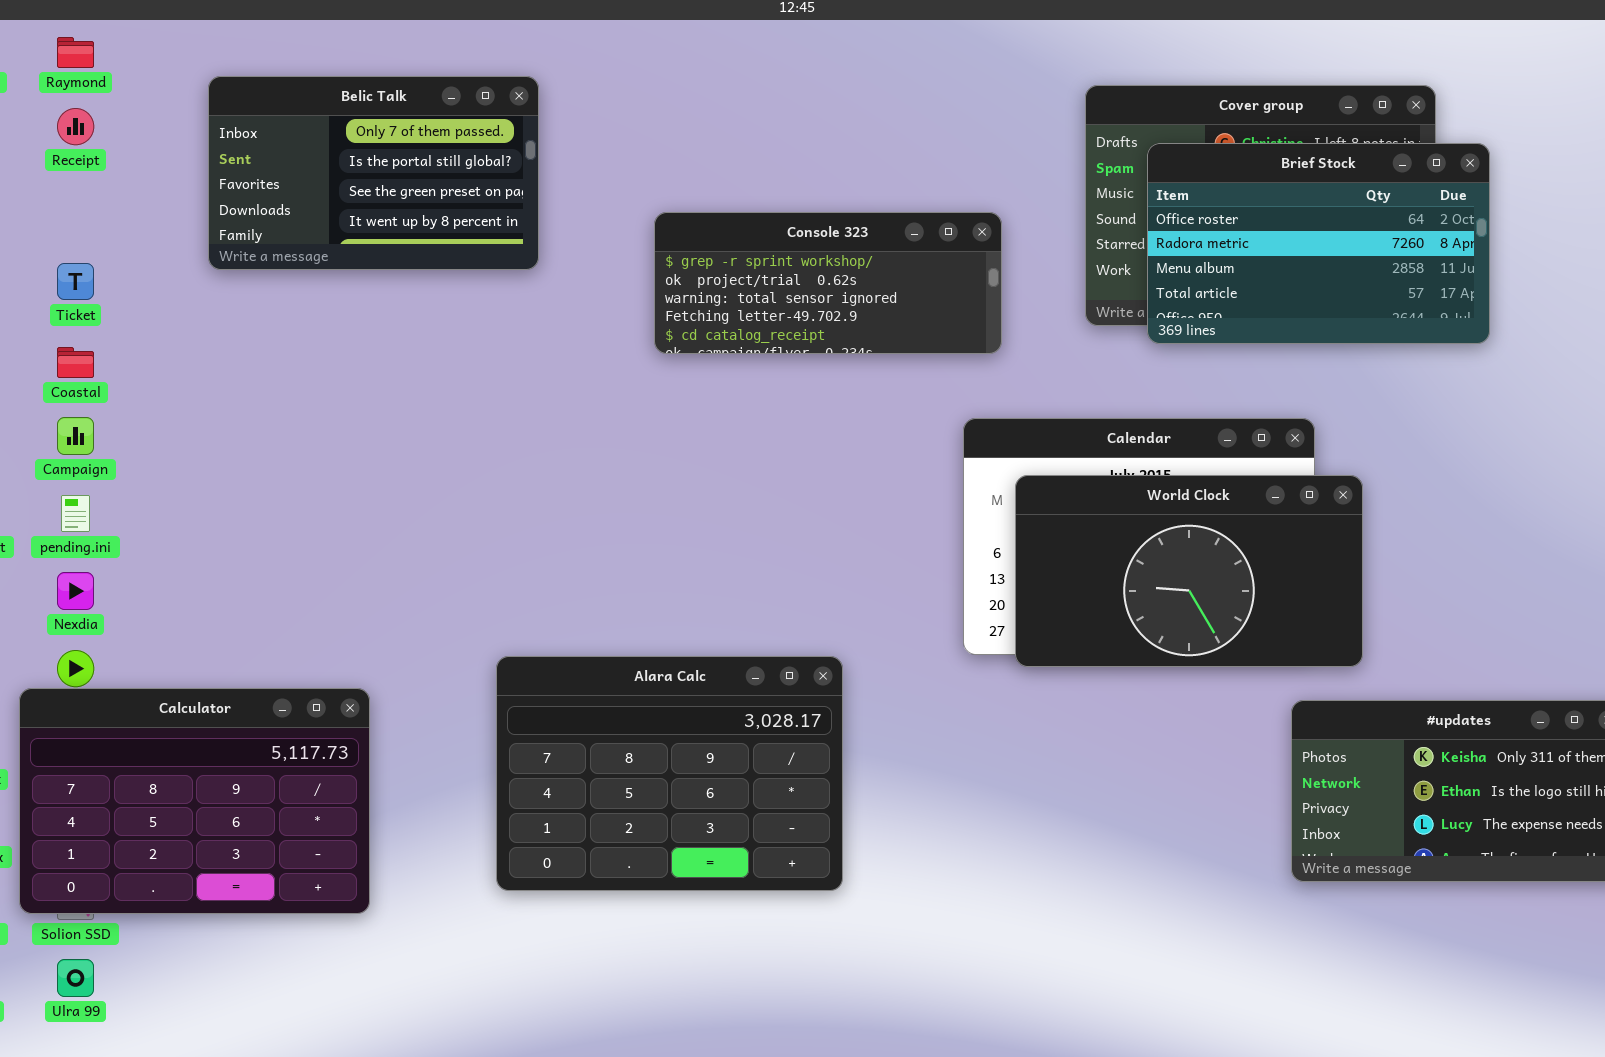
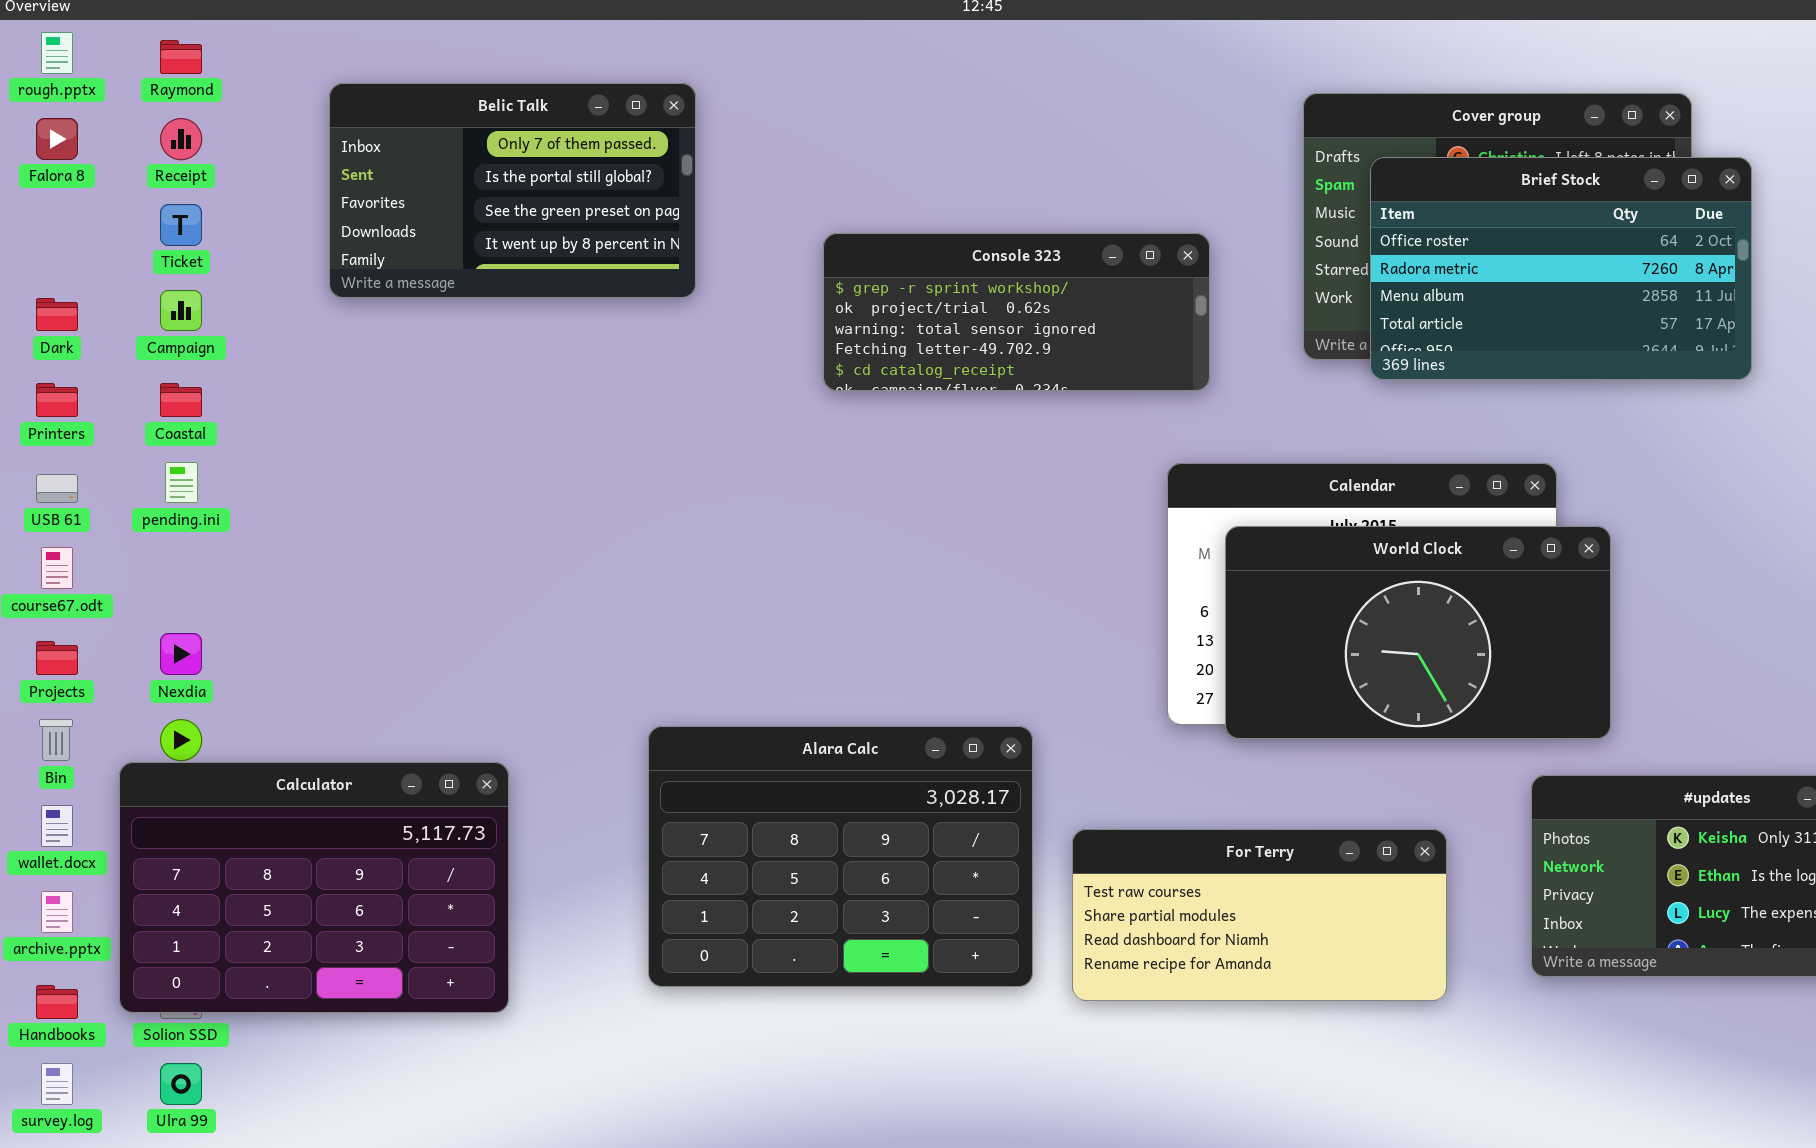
Ticket: [57,263,94,300] -> [160,204,202,246], moved
Campaign: [57,417,94,455] -> [160,290,202,331], moved
pending.ini: [61,495,90,532] -> [165,462,198,503], moved
For Terry: none -> [1072,829,1447,1001], opened

